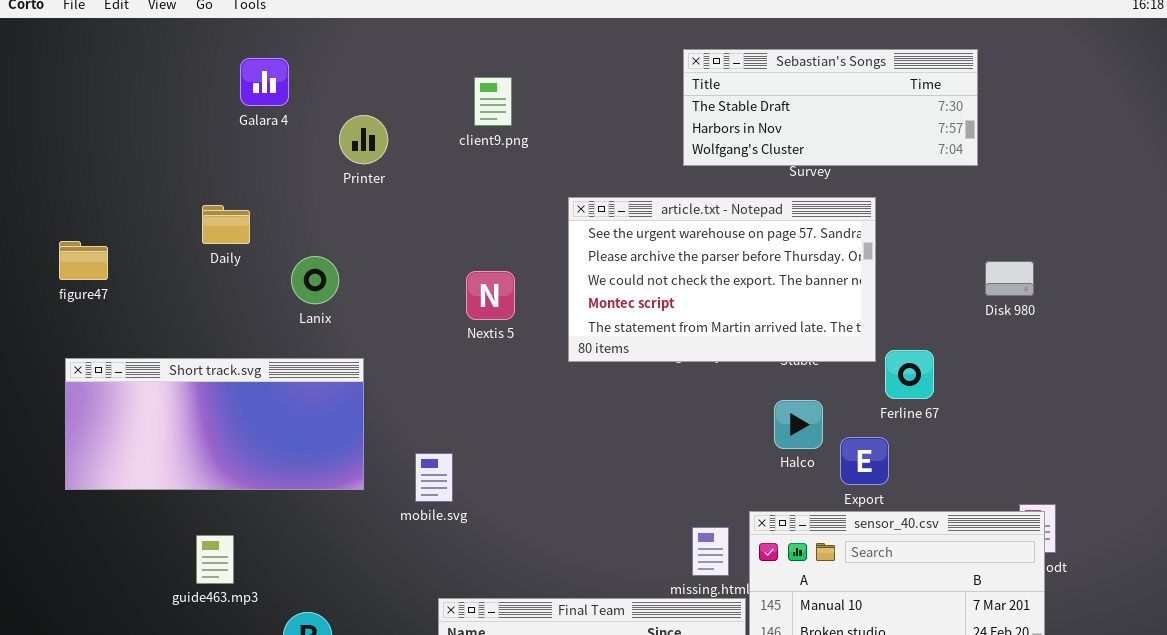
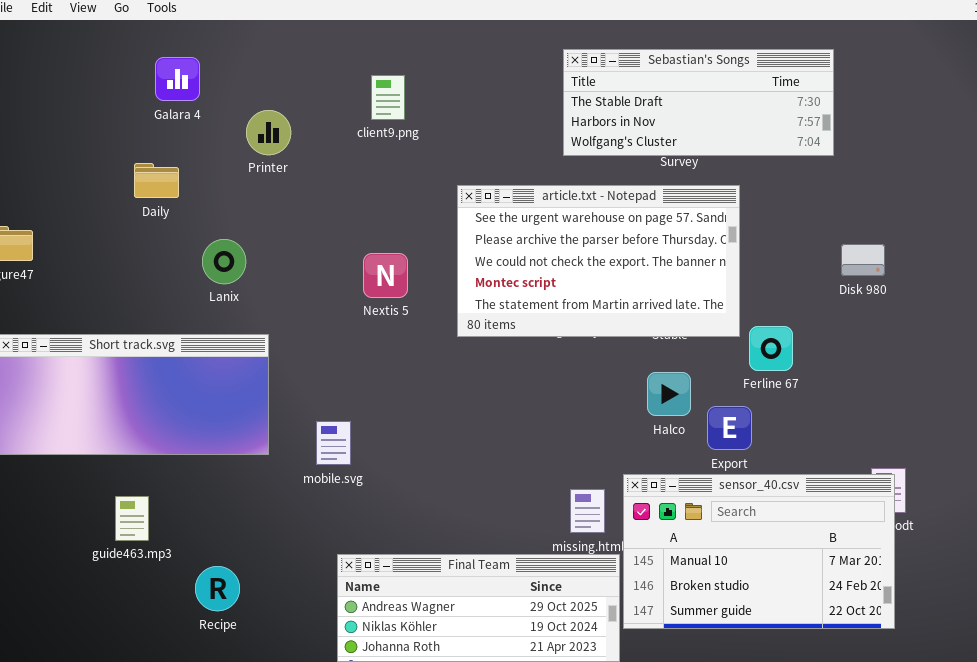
Daily: [202,205,250,244] -> [134,163,179,198], moved

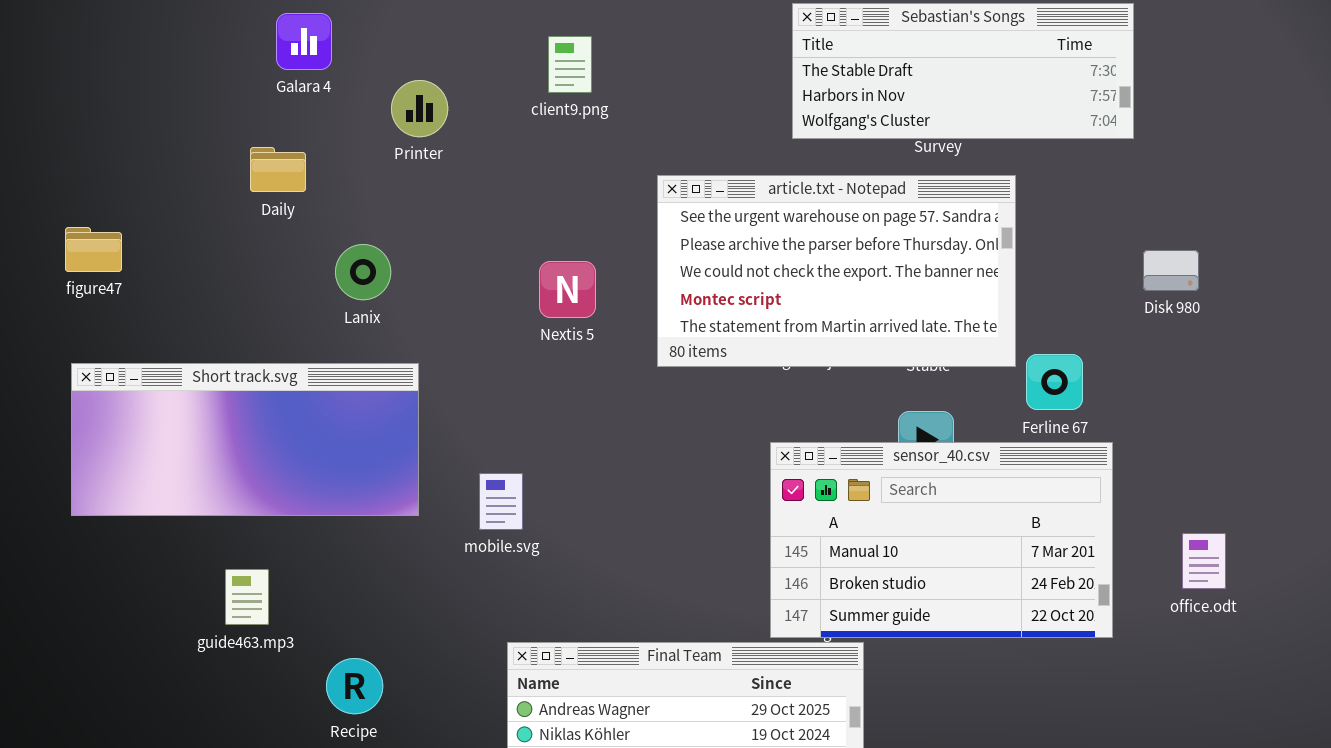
sensor_40.csv: [623,474,895,629] -> [770,442,1113,638], moved

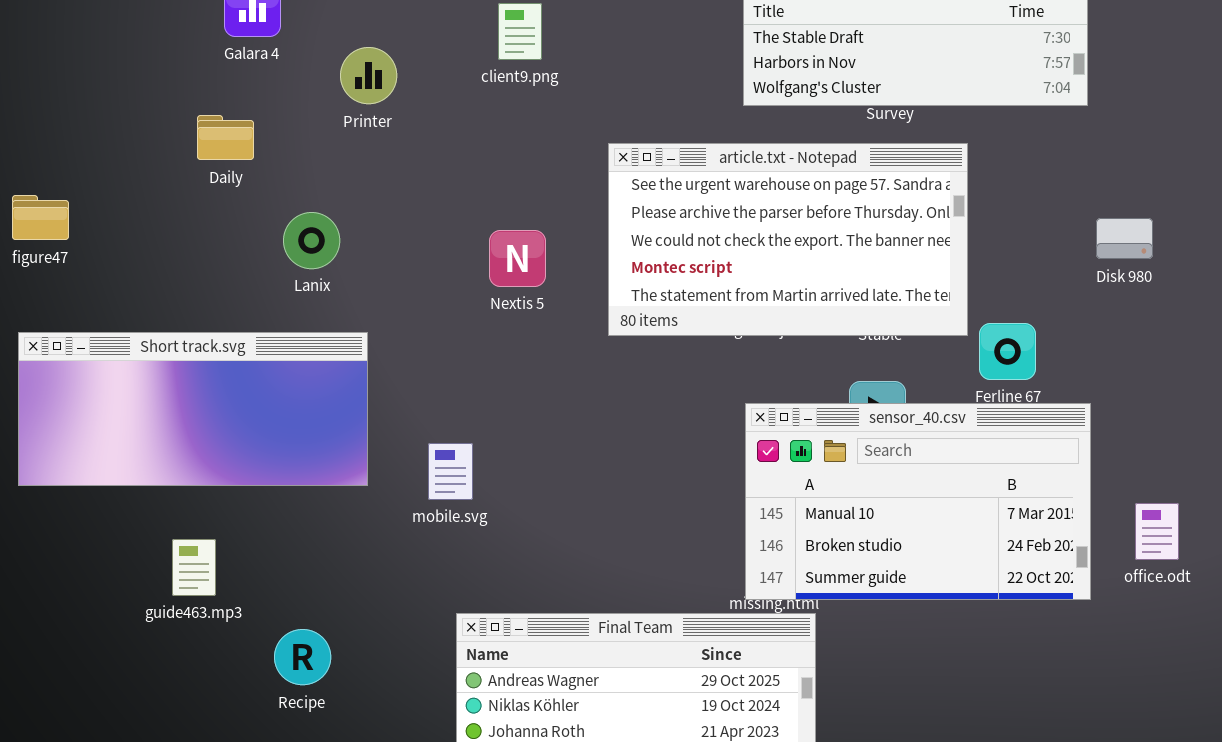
sensor_40.csv: [770,442,1113,638] -> [745,403,1091,600], moved

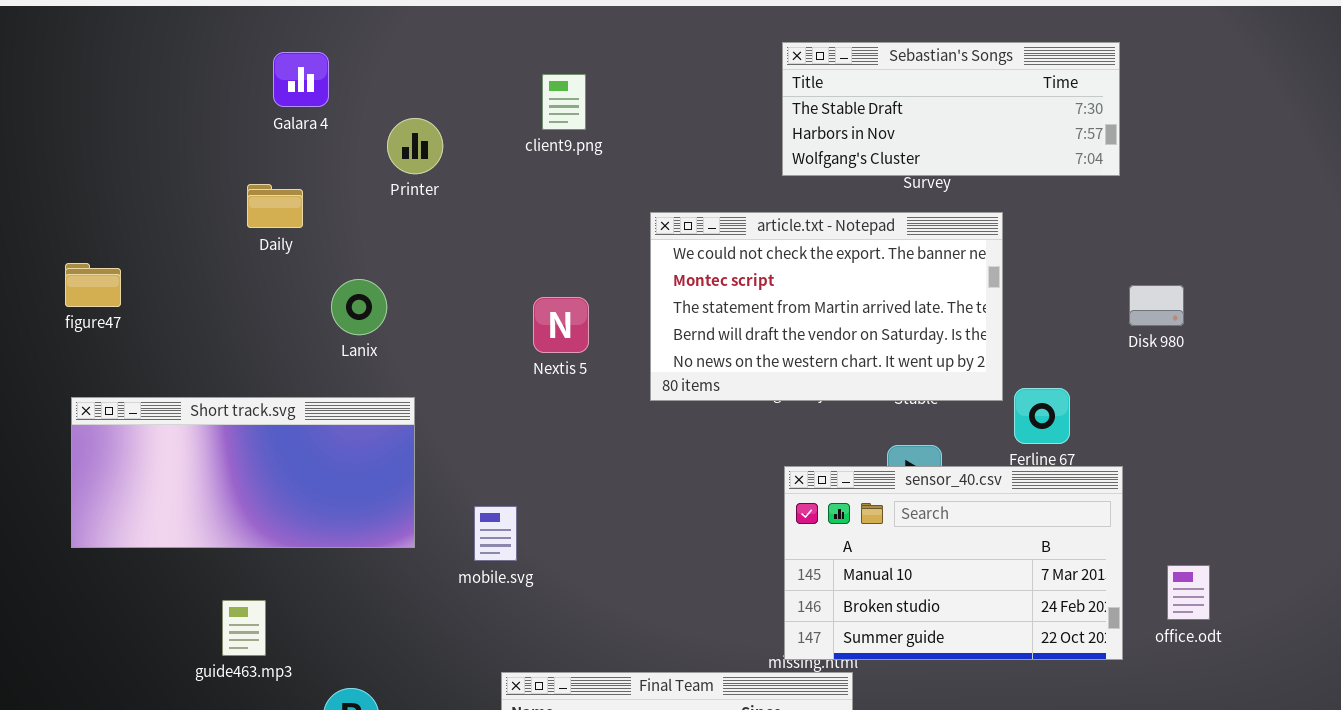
article.txt - Notepad: [608,143,968,336] -> [650,212,1003,401], scrolled down 2 rows

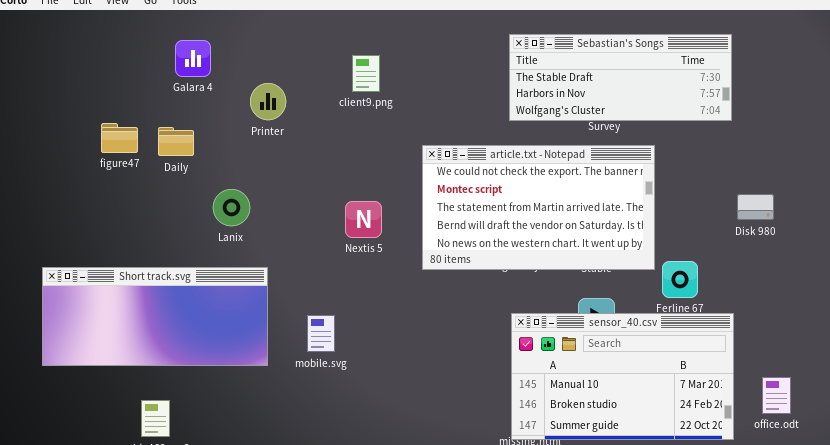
figure47: [65,263,121,307] -> [101,123,138,153], moved
mobile.svg: [474,506,517,561] -> [307,315,335,352], moved

